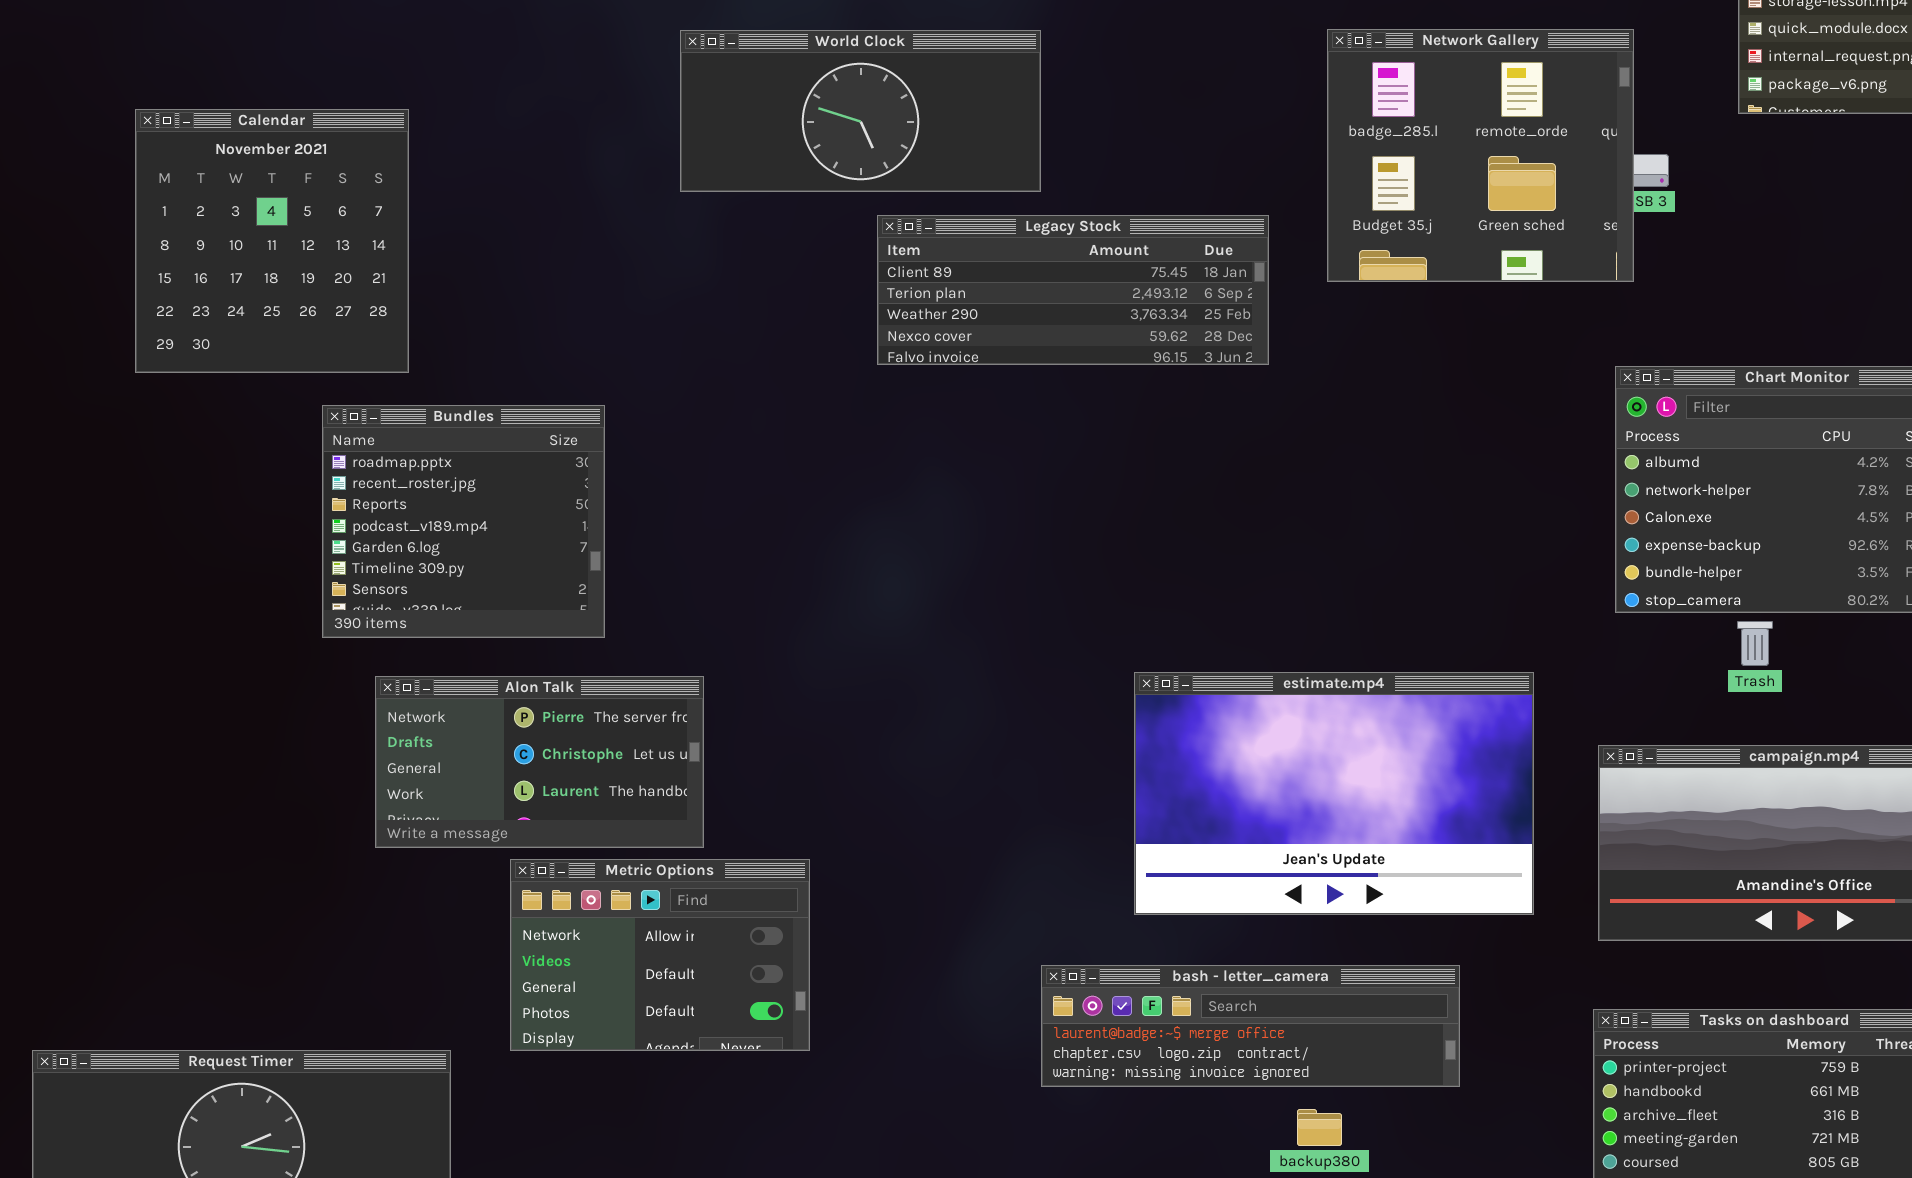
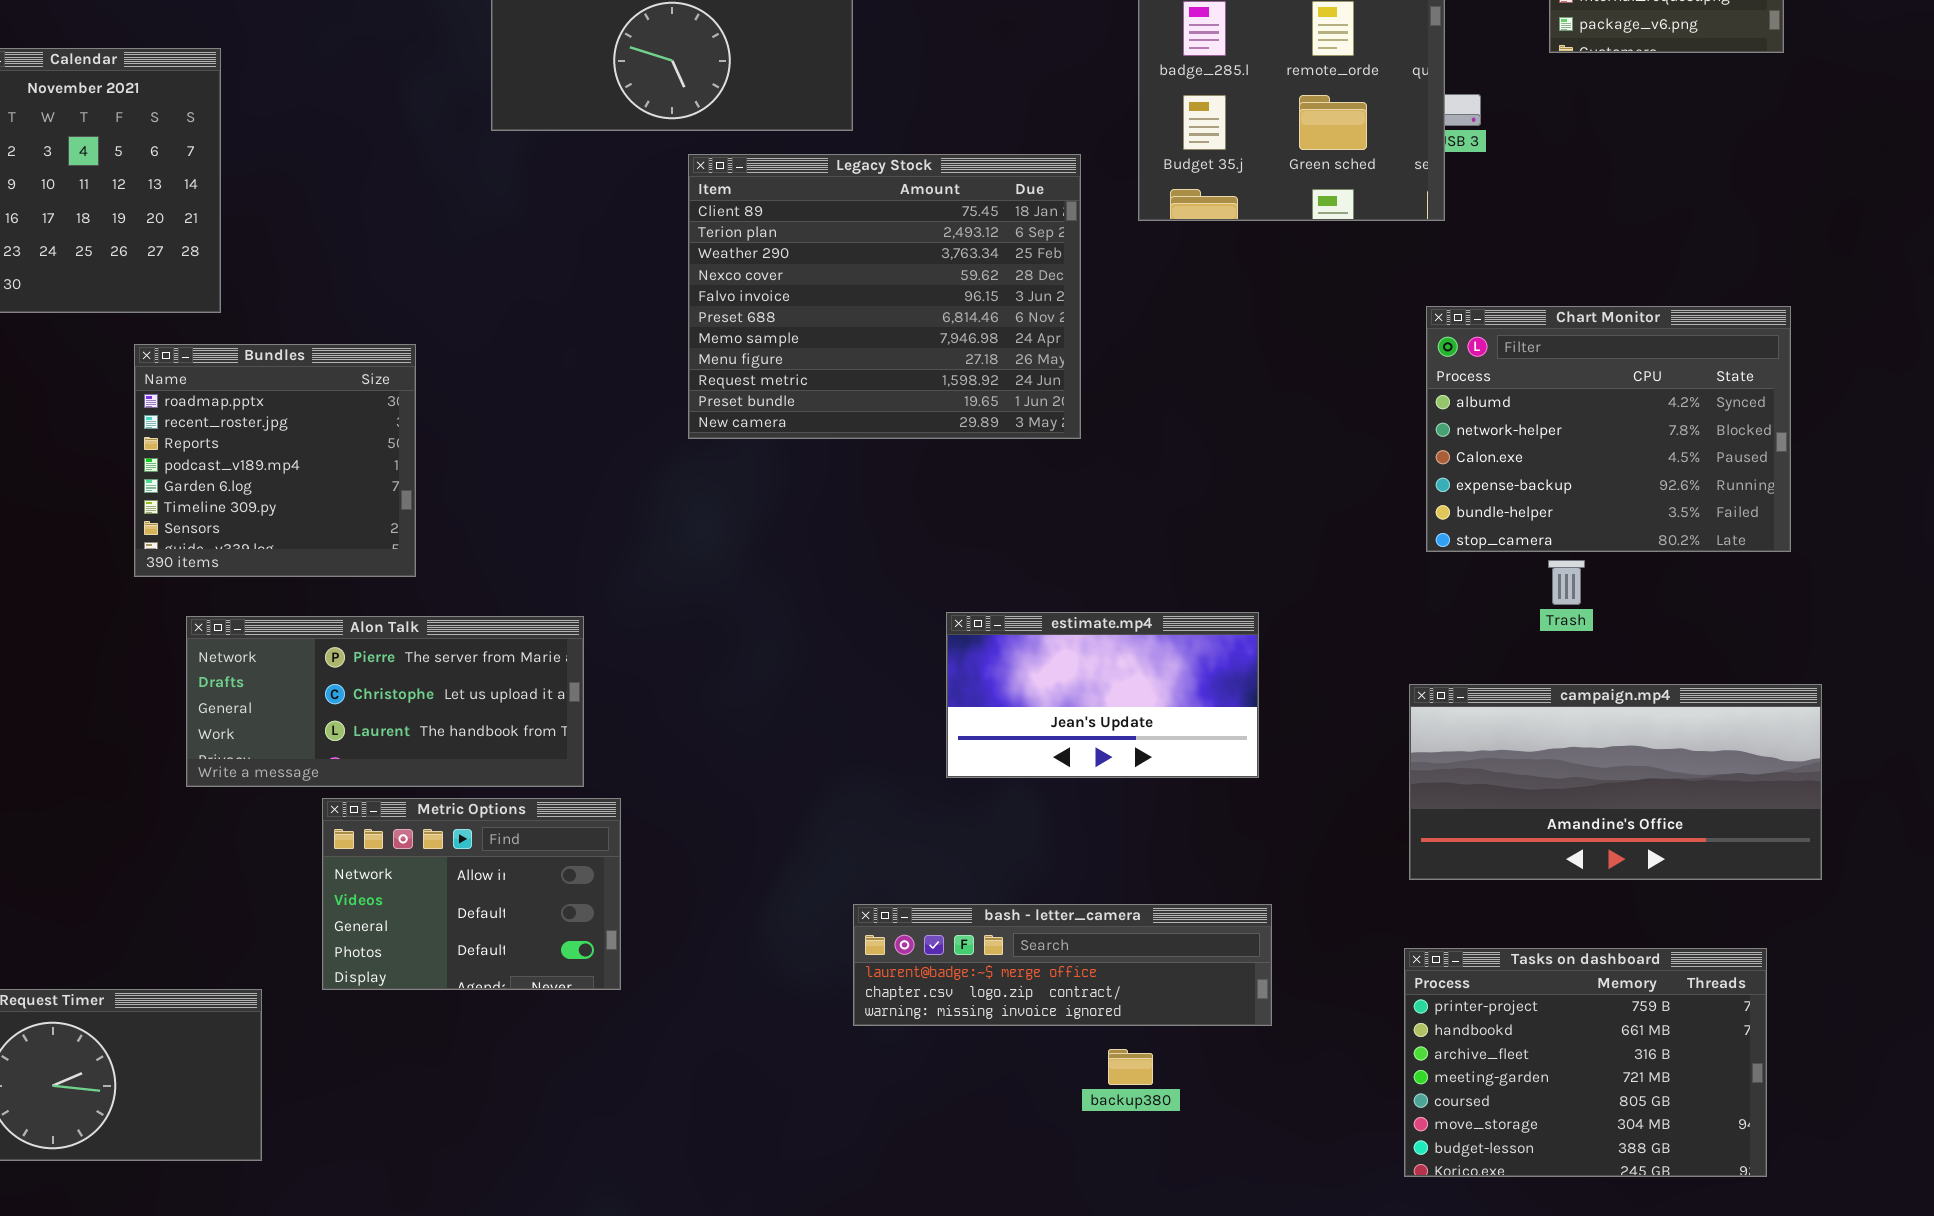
Legacy Stock: [877,215,1269,365] -> [688,154,1081,439], resized
estimate.mp4: [1134,672,1534,915] -> [946,612,1259,778], resized
Alon Talk: [375,676,704,848] -> [186,616,584,787], resized

